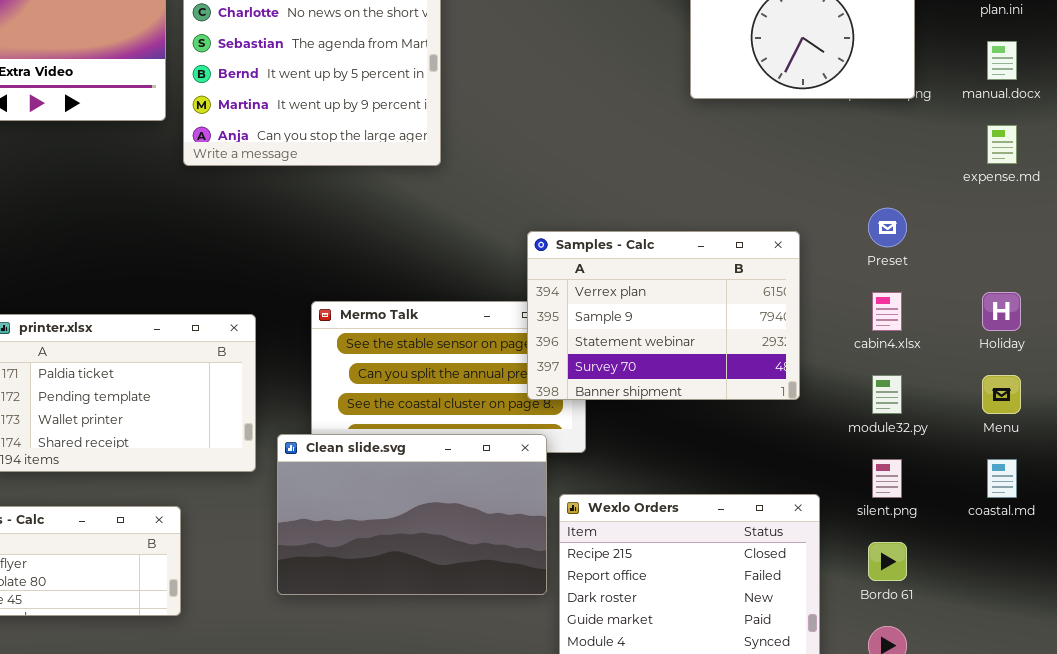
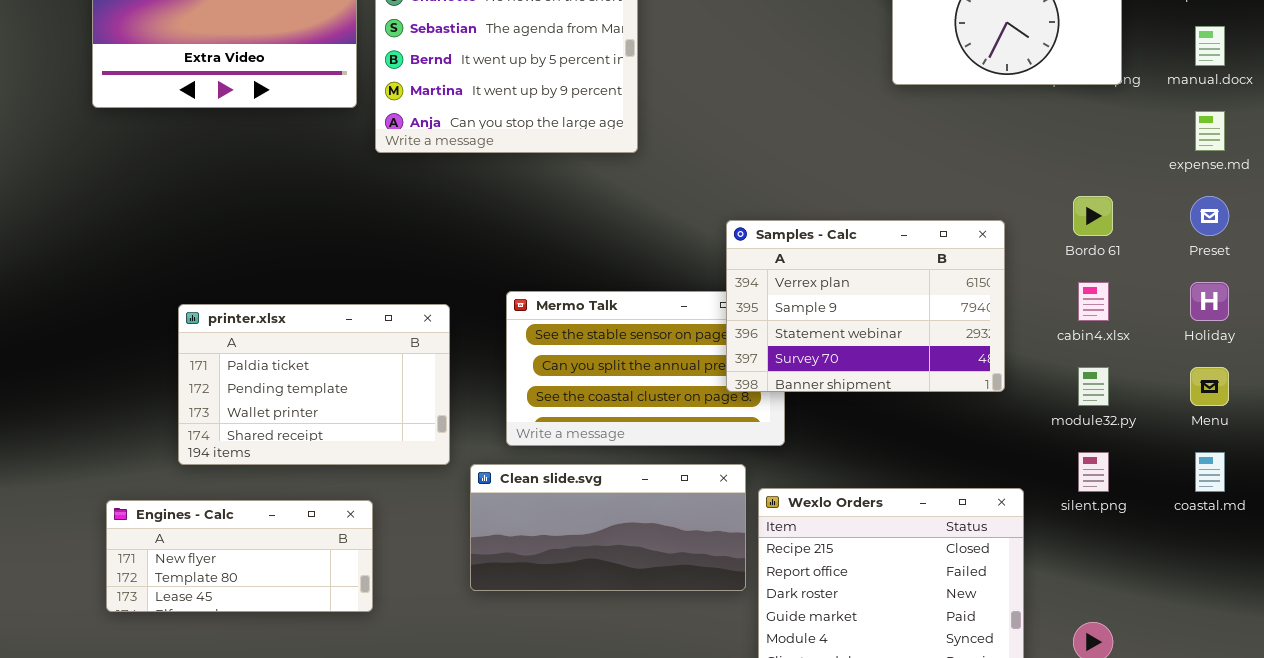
Preset: [868,208,907,247] -> [1190,196,1229,236], moved
Clean slide.svg: [277,434,547,595] -> [470,464,746,591], resized
Bordo 61: [868,542,907,581] -> [1073,196,1113,236], moved

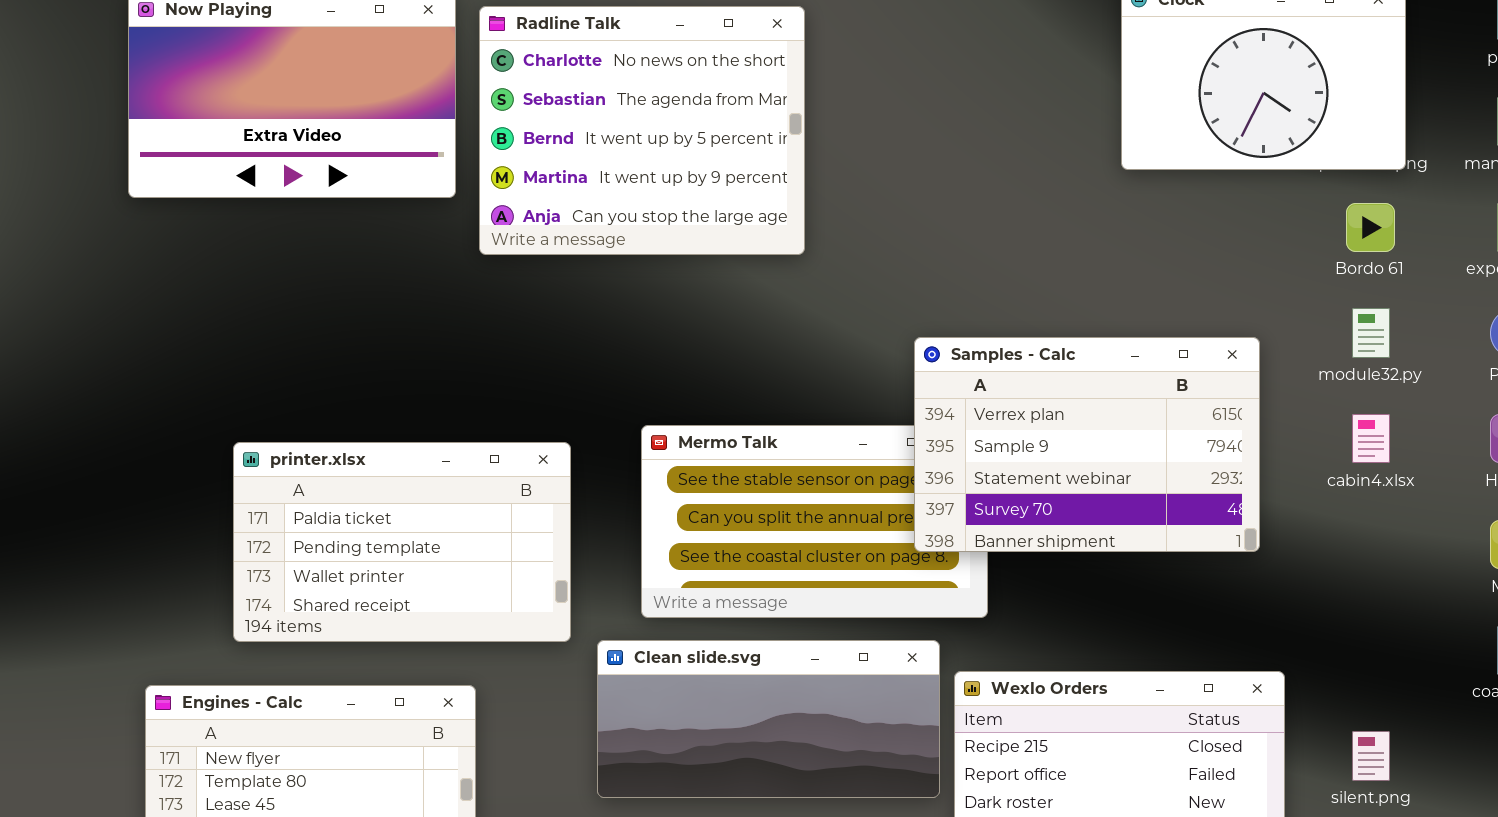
Bordo 61: [1073,196,1113,236] -> [1346,203,1395,252], moved
module32.py: [1078,367,1109,406] -> [1352,308,1390,358], moved
silent.png: [1078,452,1109,492] -> [1352,731,1390,781], moved

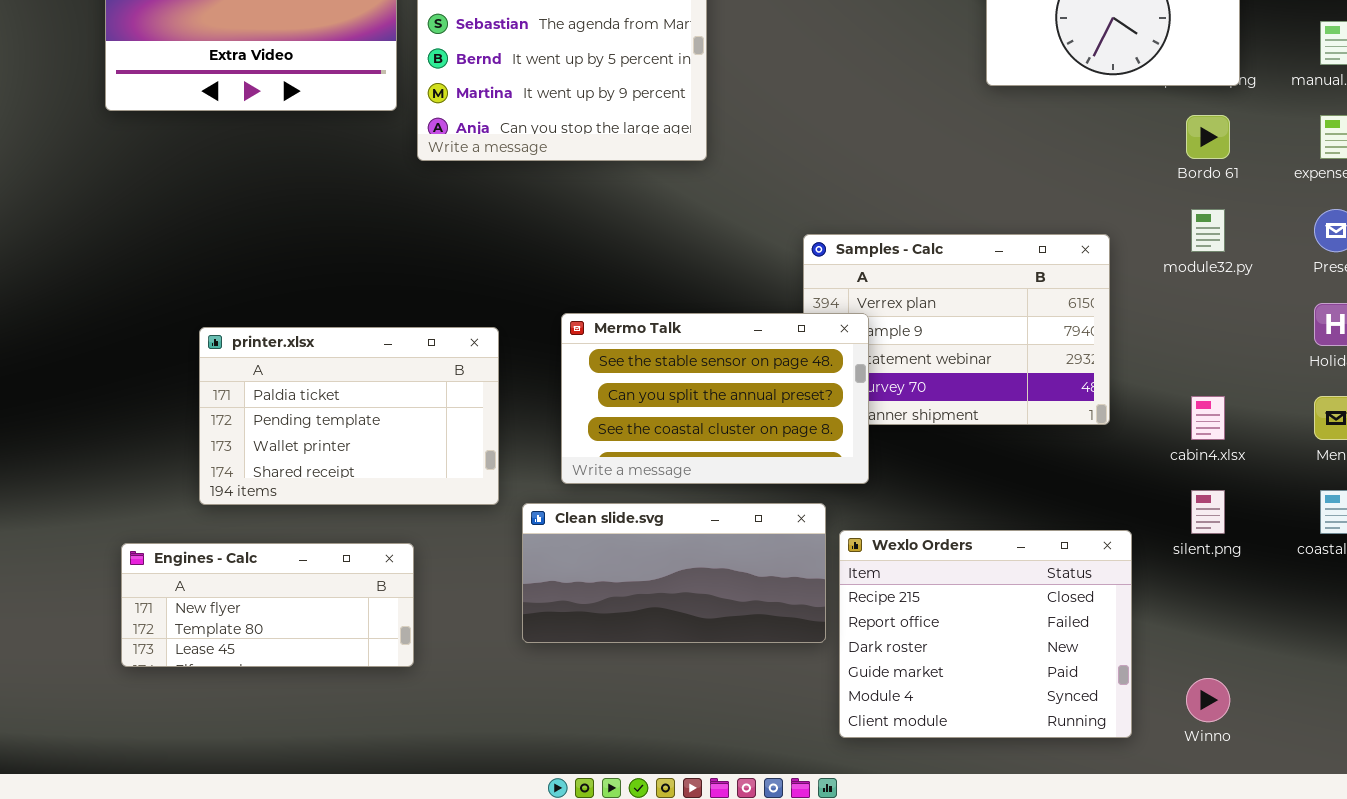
cabin4.xlsx: [1352,414,1390,463] -> [1191,396,1225,440], moved
Mermo Talk: [641,425,988,618] -> [561,313,869,484], raised
silent.png: [1352,731,1390,781] -> [1191,490,1225,534], moved

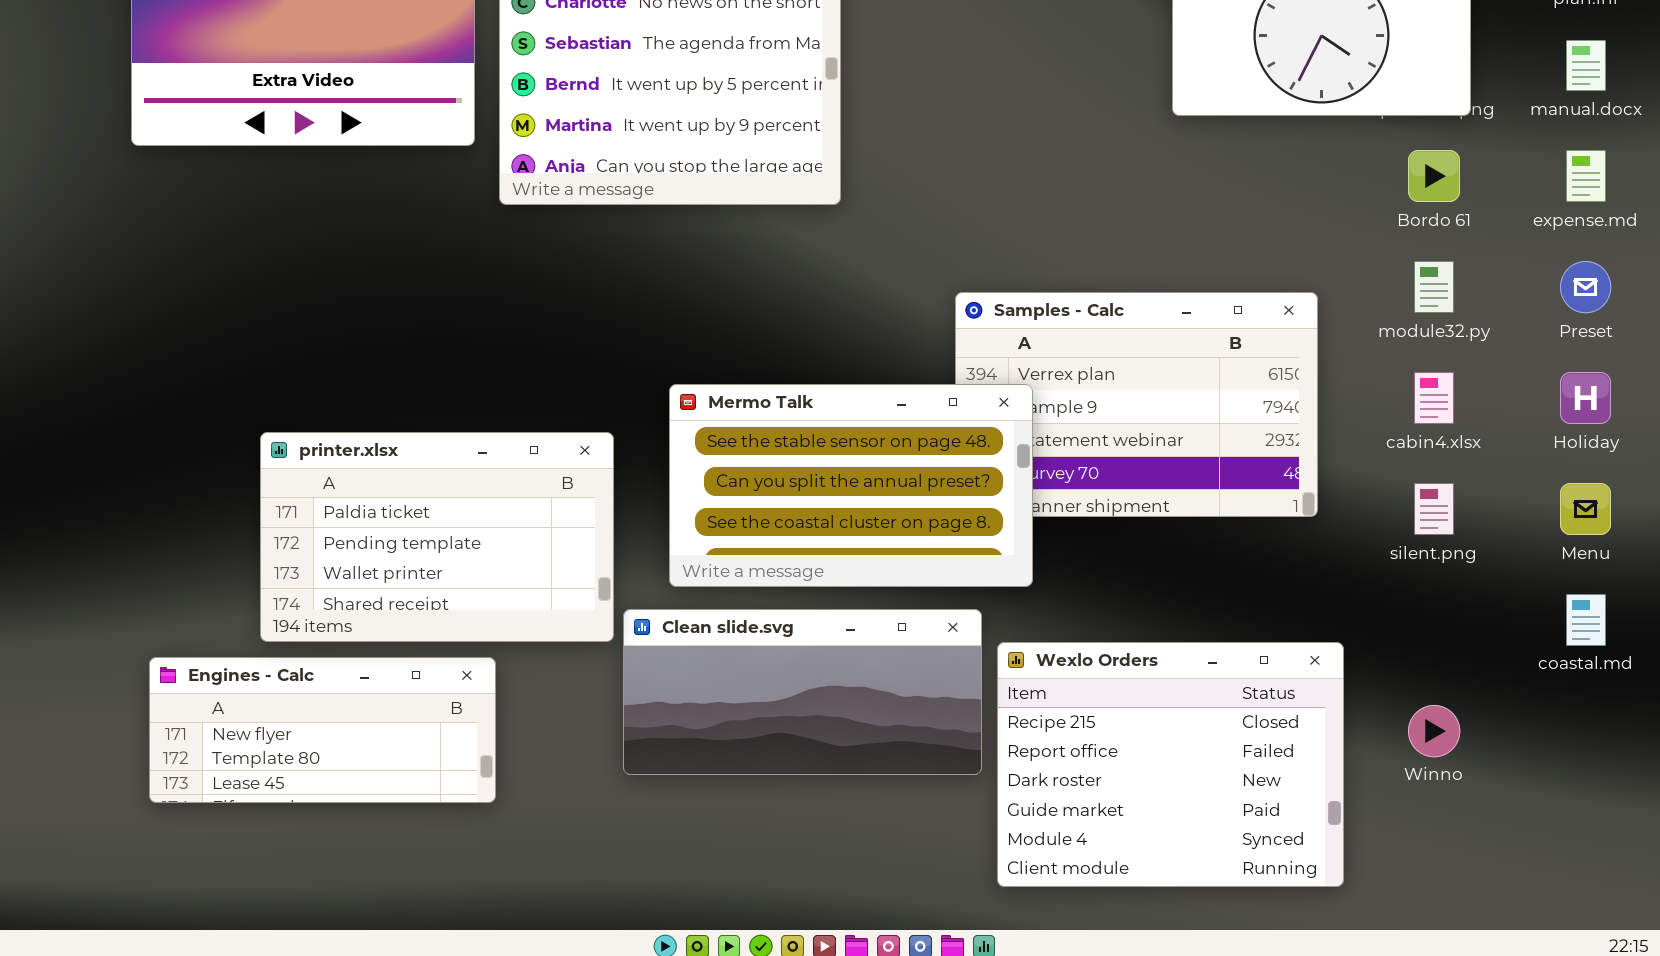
printer.xlsx: [199,327,499,505] -> [260,432,614,642], moved
cabin4.xlsx: [1191,396,1225,440] -> [1414,372,1454,424], moved
silent.png: [1191,490,1225,534] -> [1414,483,1454,535], moved
Winno: [1186,678,1230,722] -> [1408,705,1460,757], moved

